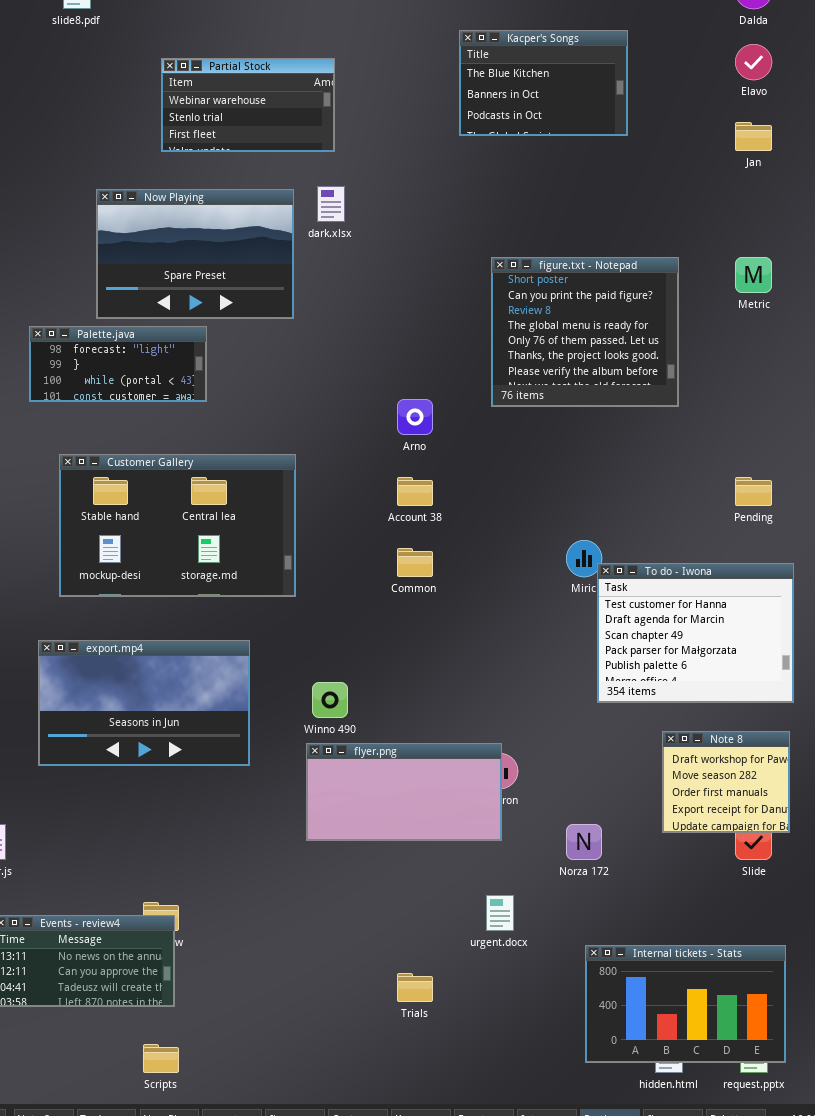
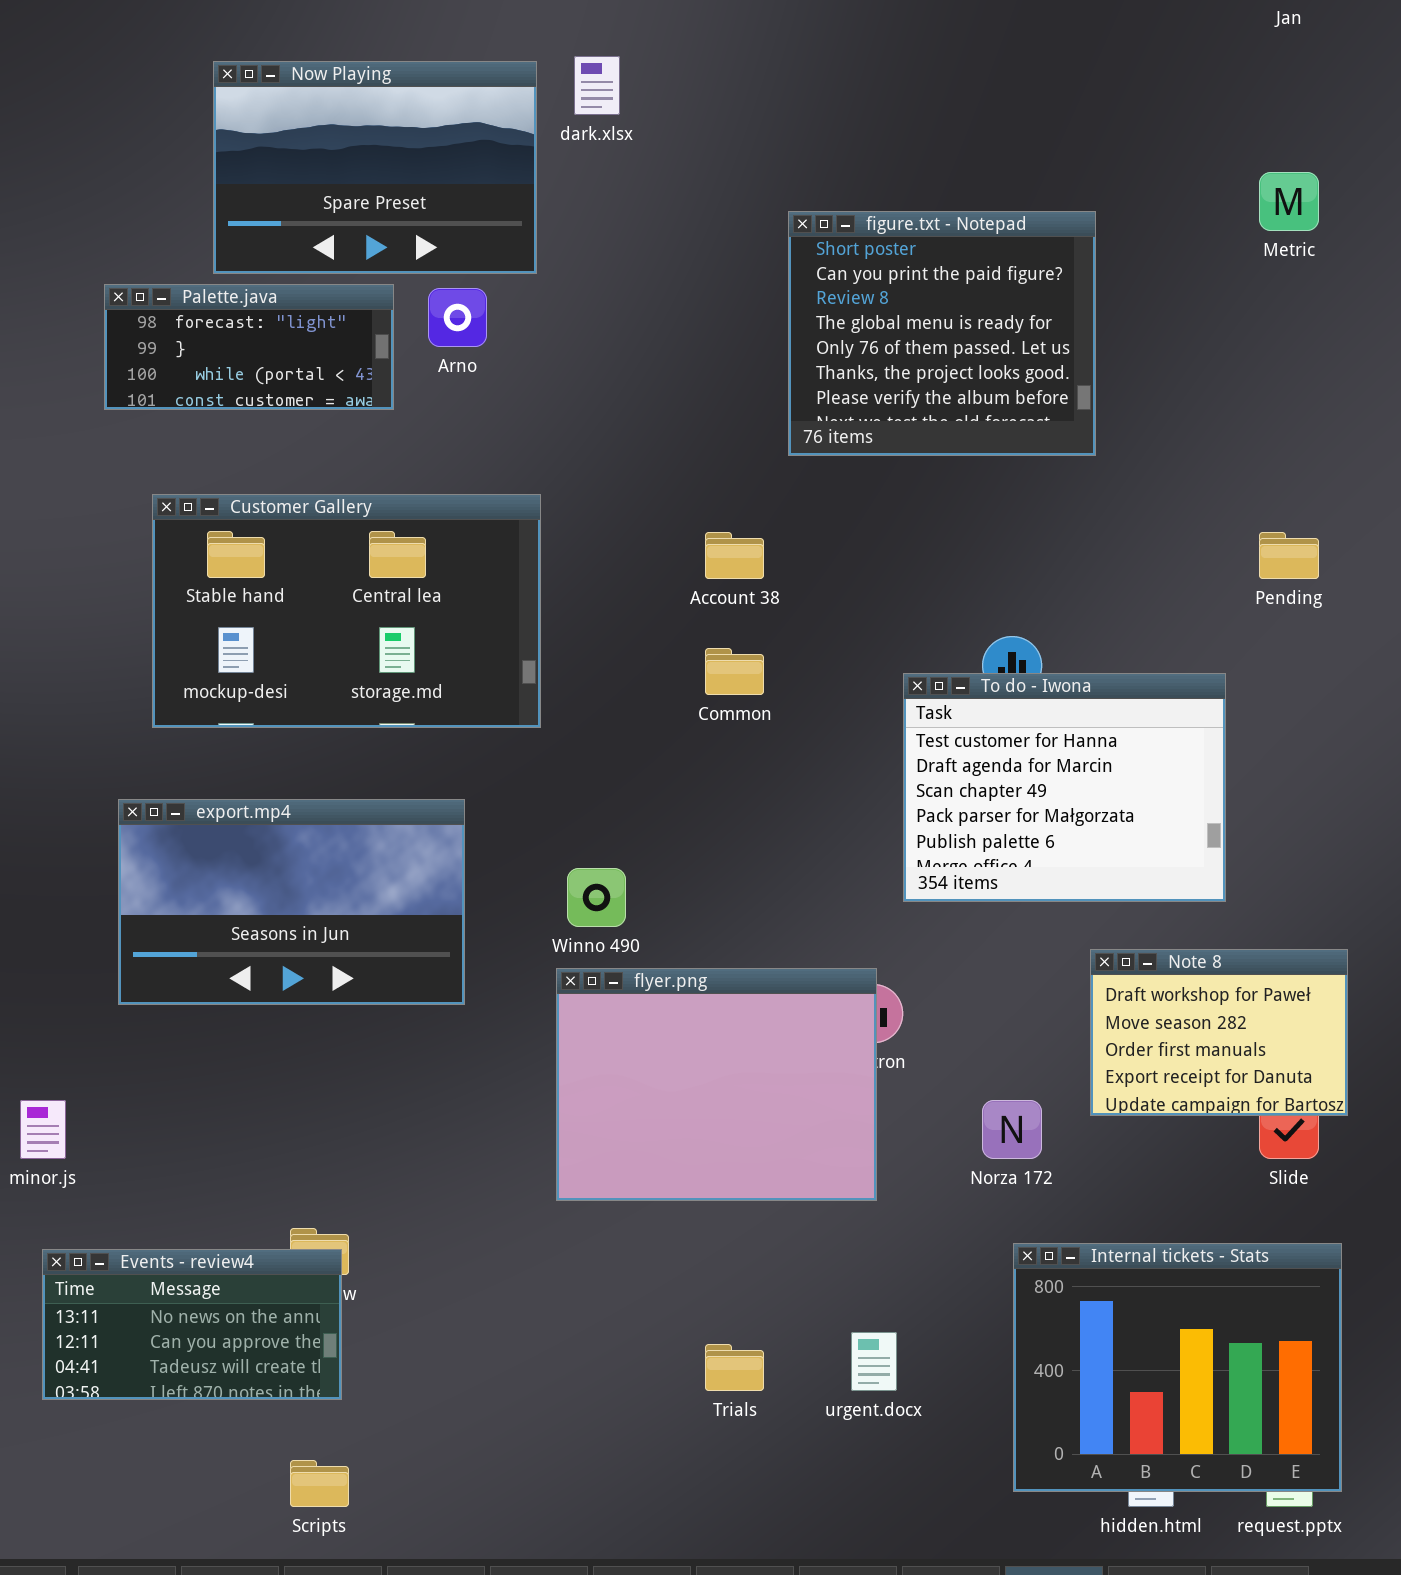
figure.txt - Notepad: [491,257,679,407] -> [788,211,1096,456], moved
Arno: [397,399,433,435] -> [428,288,487,347], moved
To do - Iwona: [597,563,794,703] -> [903,673,1226,902], moved
Note 8: [662,731,790,833] -> [1090,949,1348,1116], resized
flyer.png: [306,743,502,841] -> [556,968,877,1201], resized
urgent.docx: [486,895,514,931] -> [851,1332,897,1391], moved
Internal tickets - Stats: [585,945,786,1063] -> [1013,1243,1342,1492], resized

